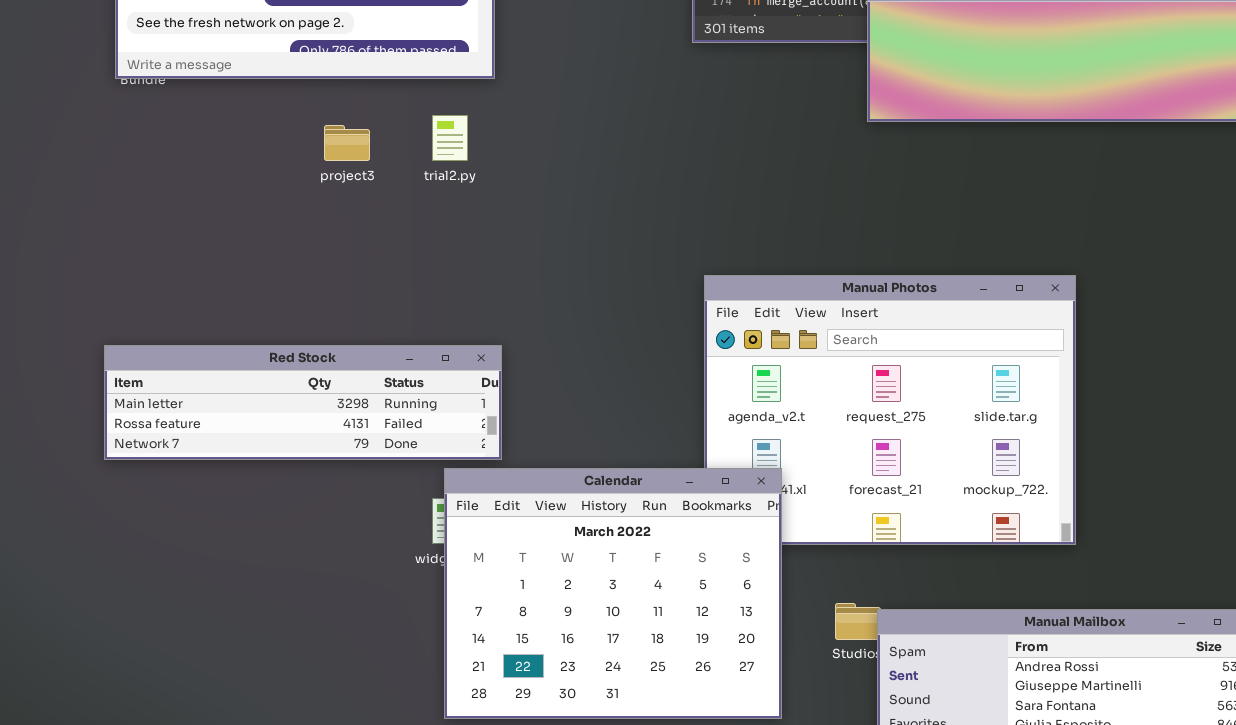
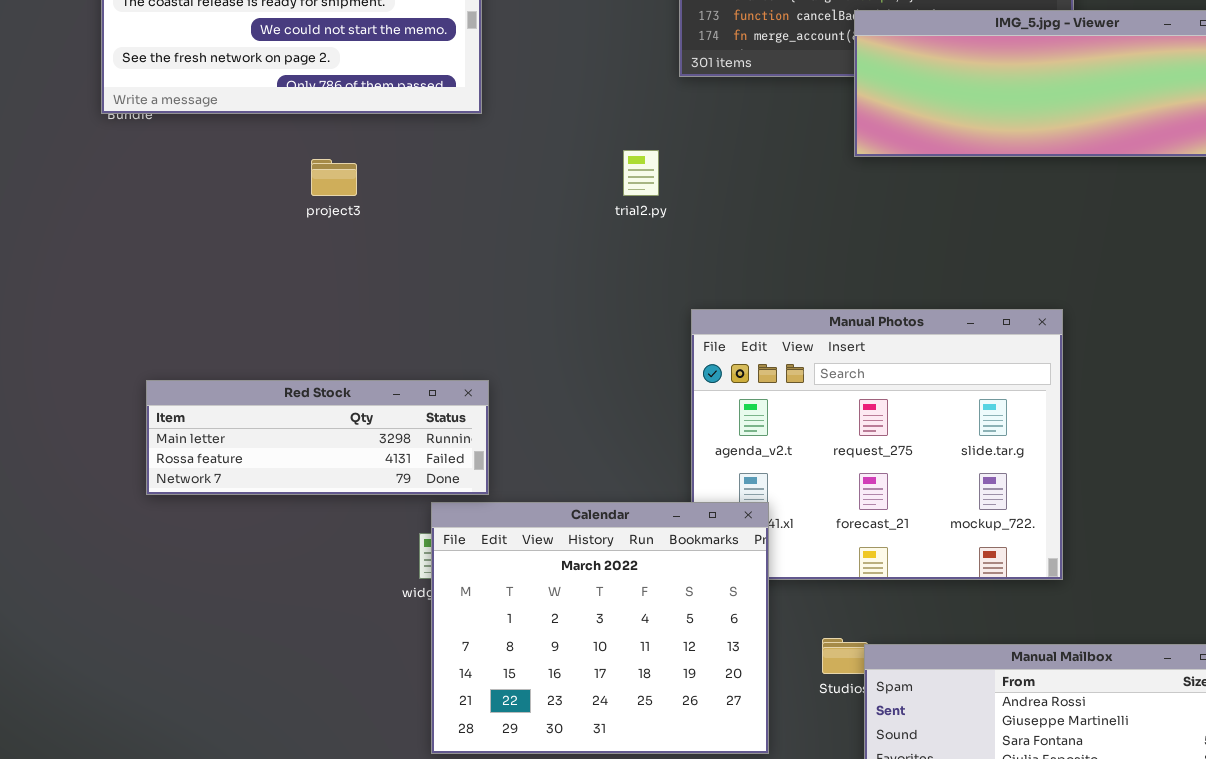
trial2.py: [432,115,468,161] -> [623,150,659,196], moved
Red Stock: [104,345,502,460] -> [146,380,489,495], resized

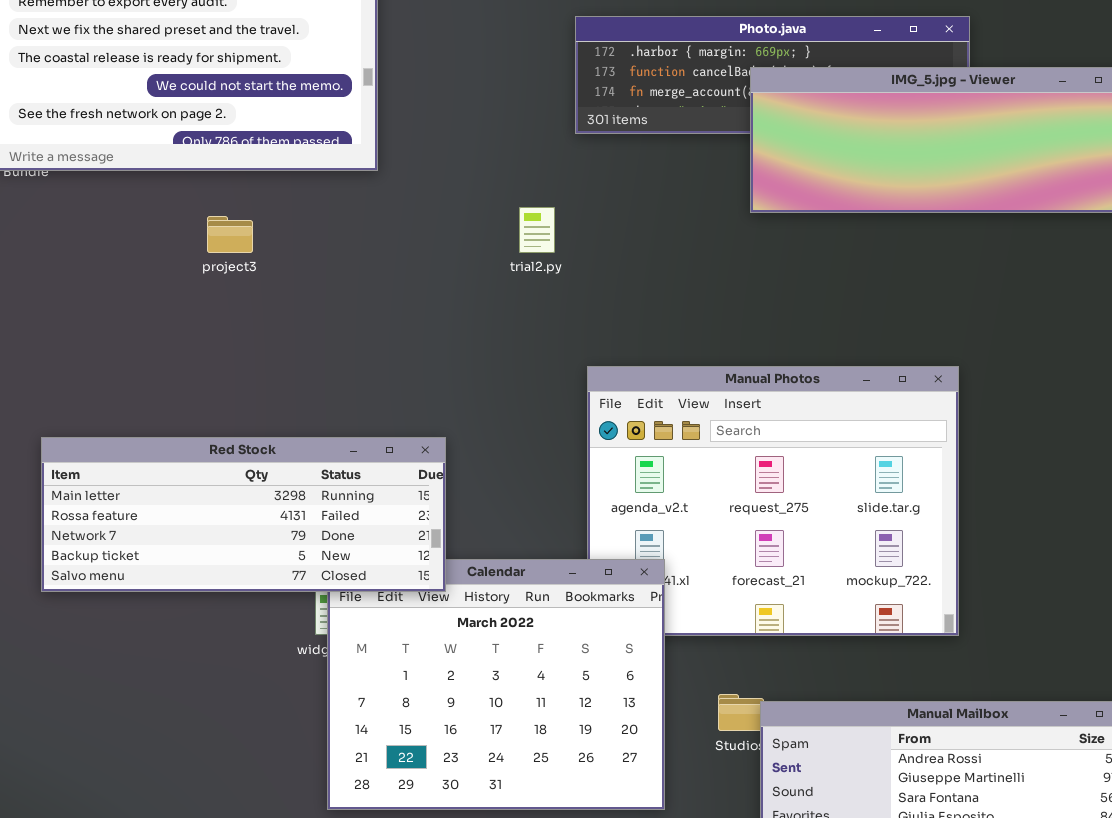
Red Stock: [146,380,489,495] -> [41,437,446,592], resized

